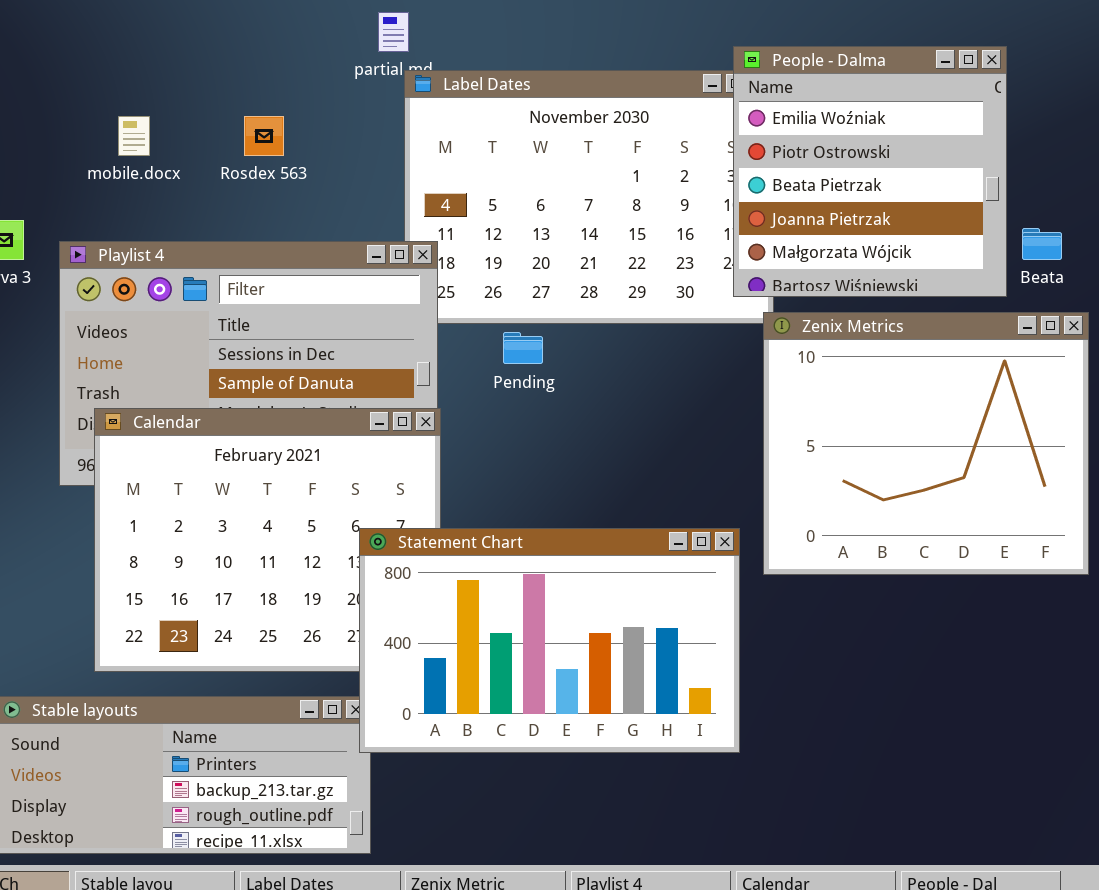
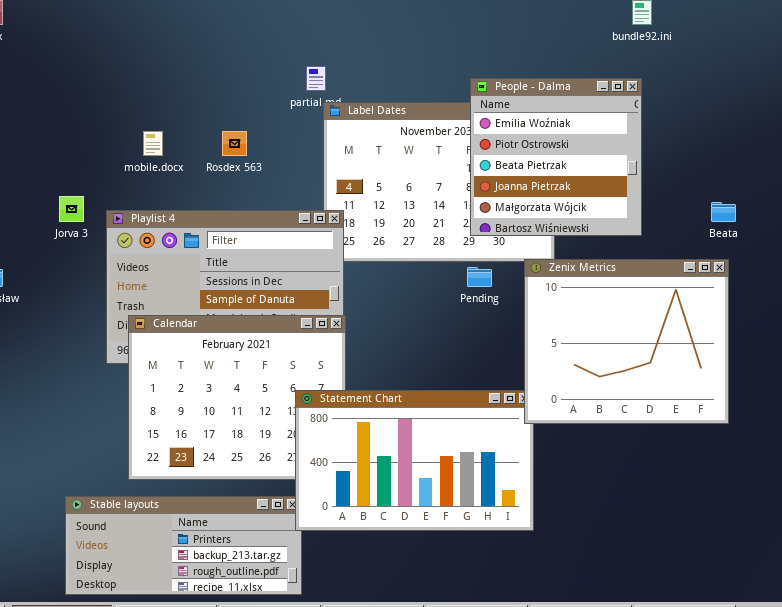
People - Dalma: [733,46,1007,297] -> [470,78,642,236], moved
Zenix Metrics: [763,312,1089,575] -> [524,259,729,424], moved
Pending: [503,332,543,364] -> [467,267,492,287], moved

